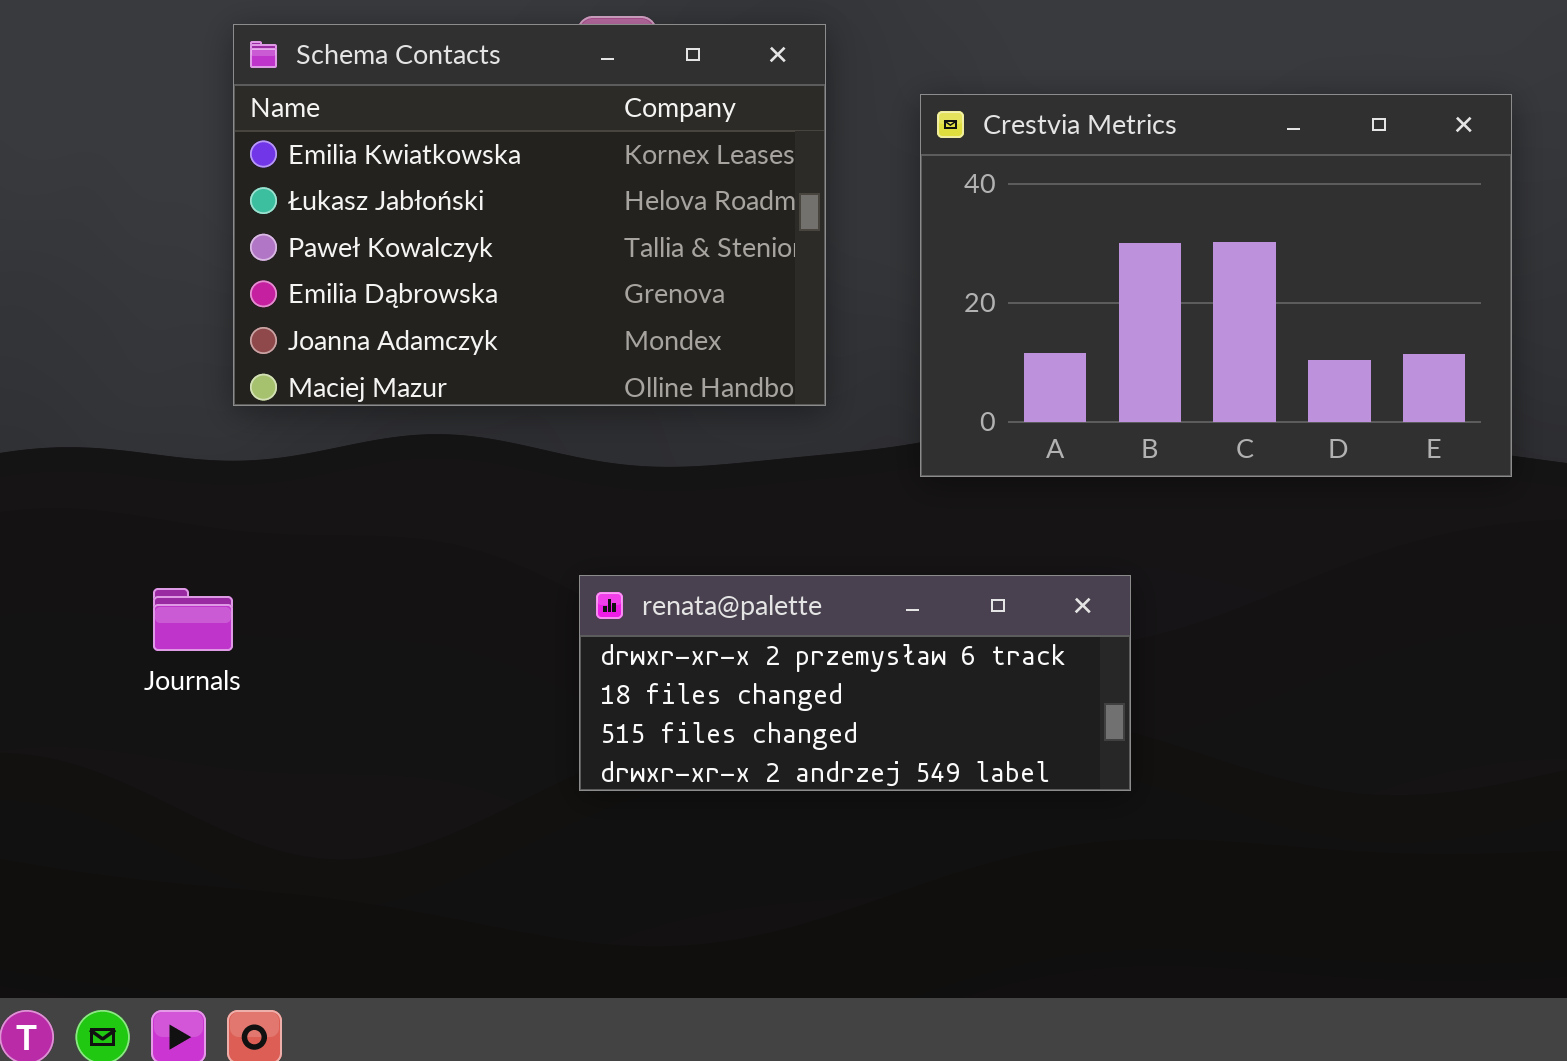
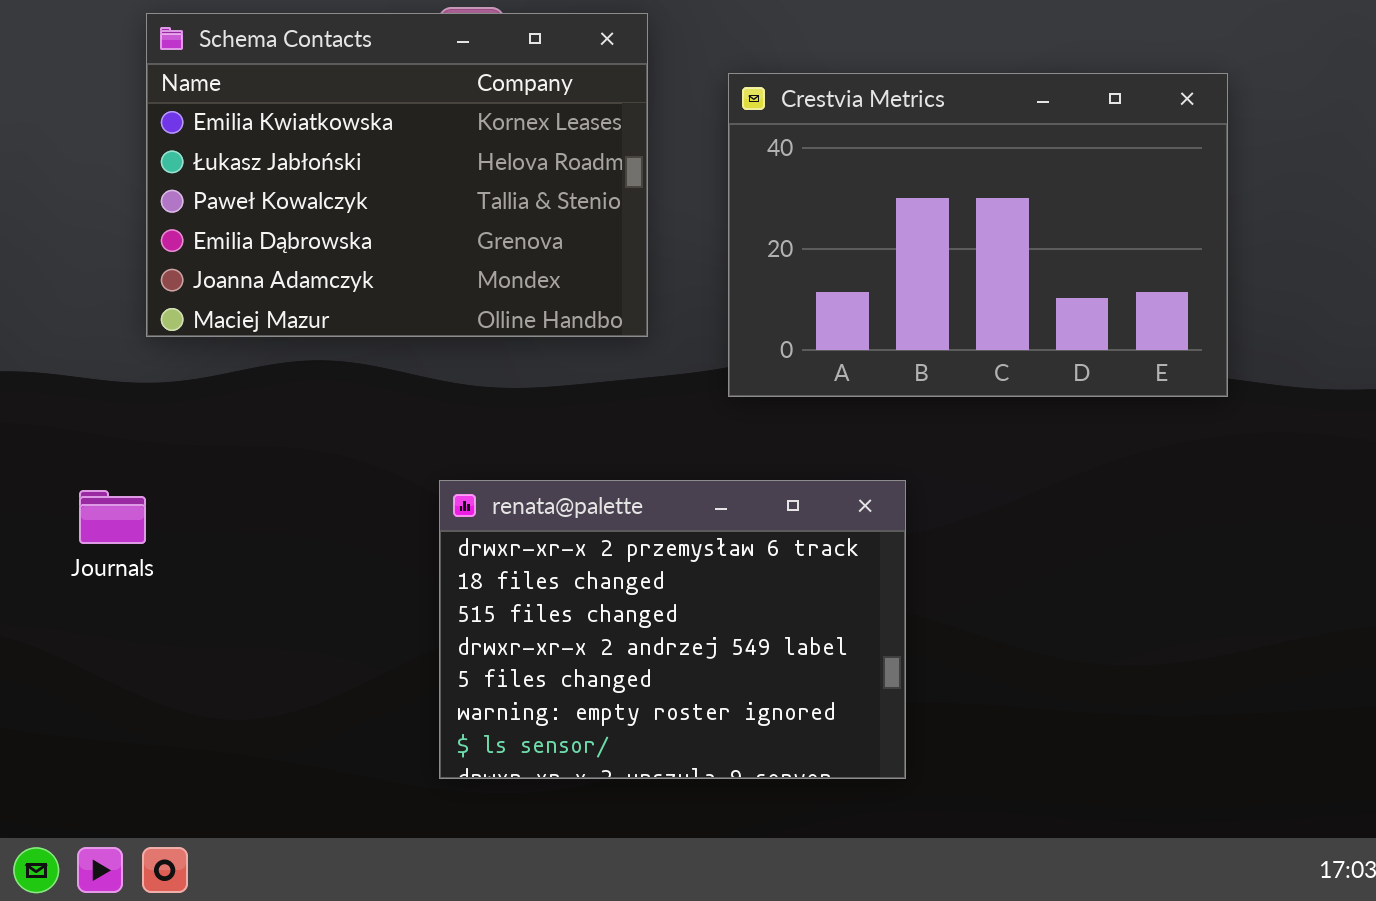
renata@palette: [579,575,1131,791] -> [439,480,906,779], resized

